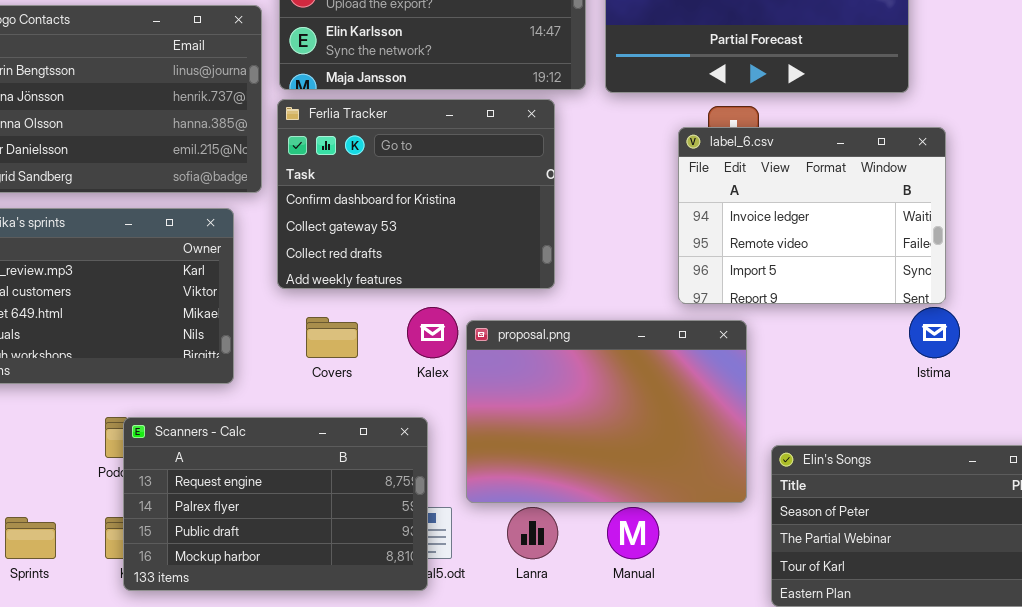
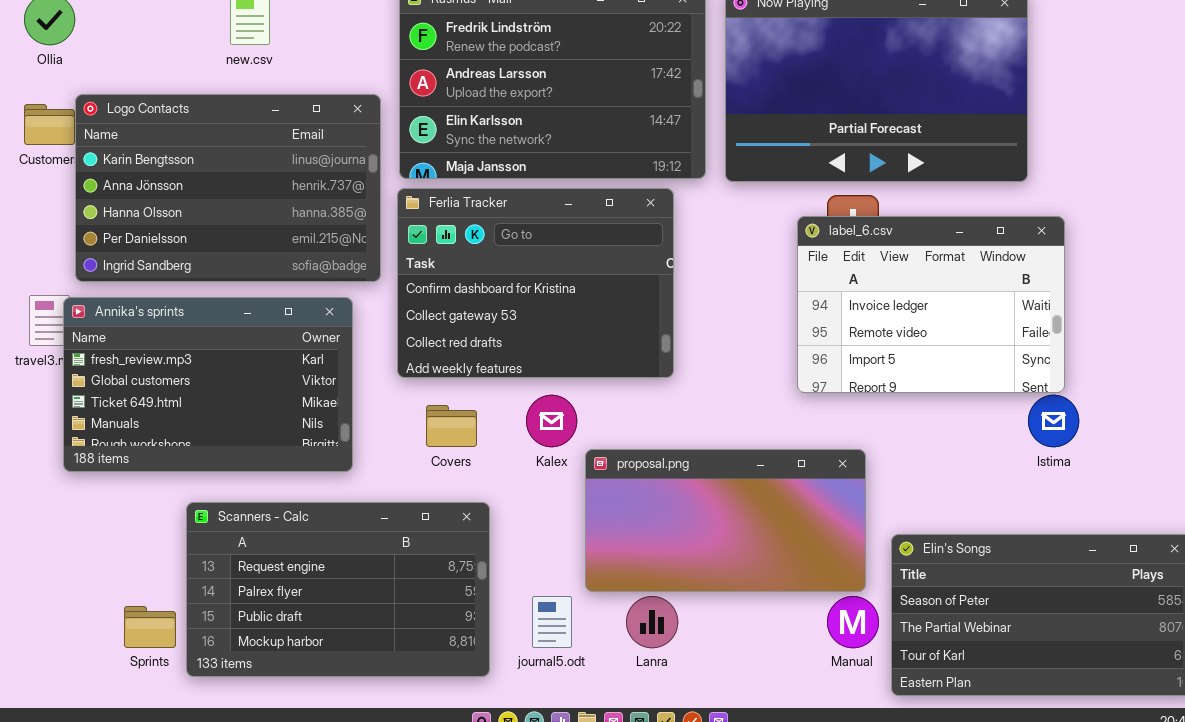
proposal.png: [466,320,747,503] -> [585,449,866,592], resized
Scanners - Calc: [123,417,428,591] -> [186,502,490,677], moved
Manual: [607,507,659,559] -> [827,596,879,648], moved

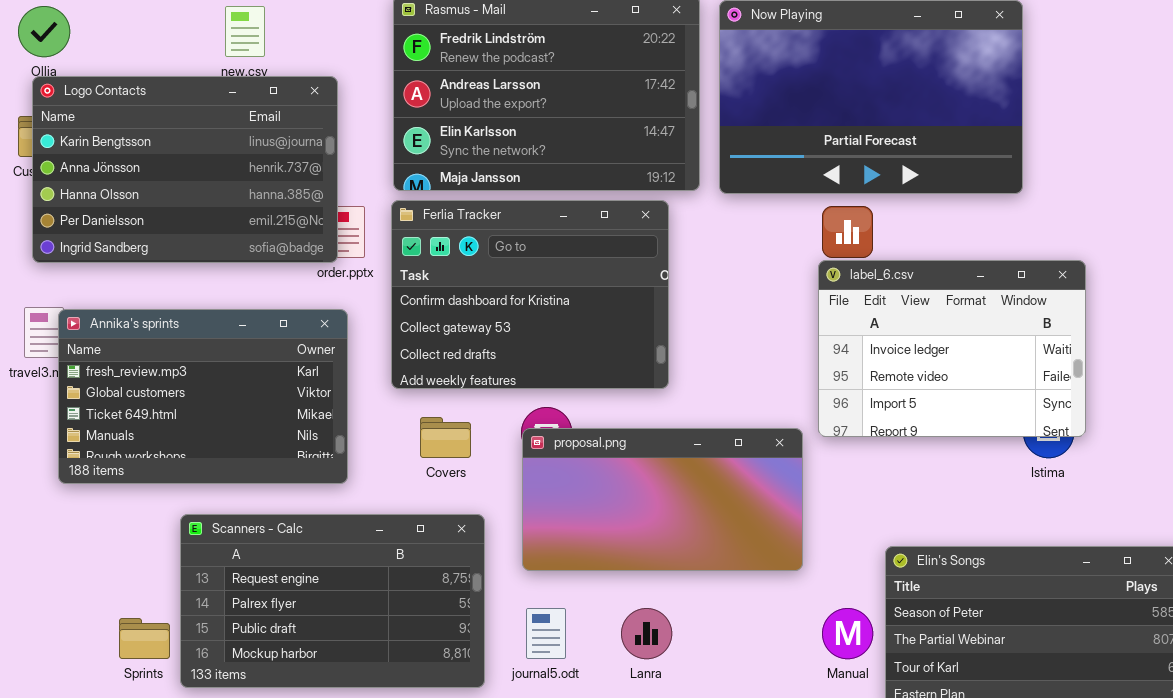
Logo Contacts: [75,94,381,282] -> [32,76,338,263], moved
label_6.csv: [797,216,1065,393] -> [818,260,1086,437], moved
proposal.png: [585,449,866,592] -> [522,428,803,571], moved

